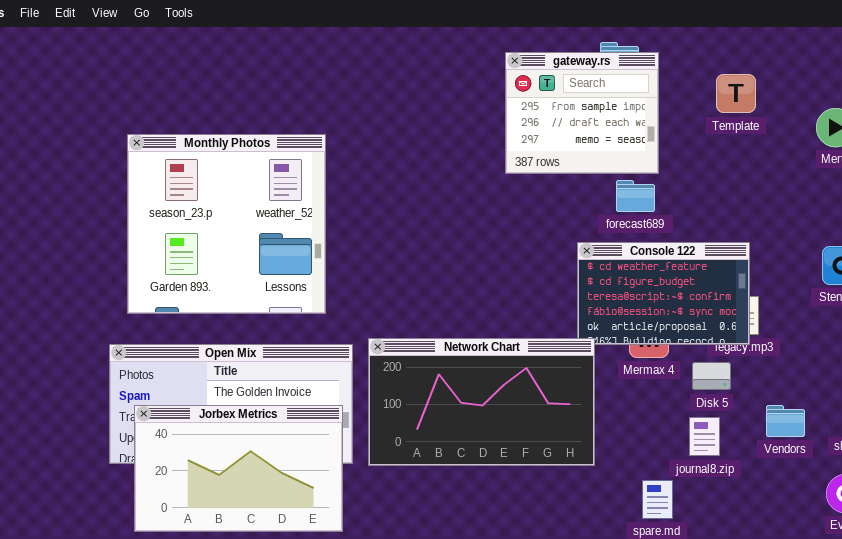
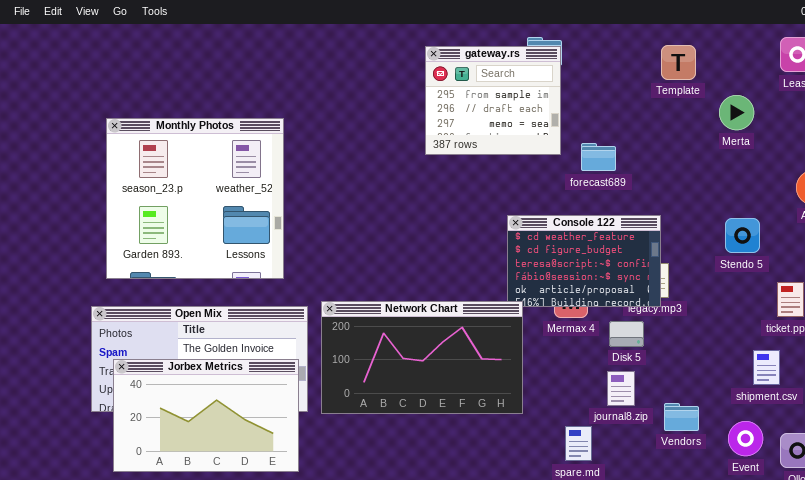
gateway.rs: [505,52,659,174] -> [425,46,561,155], moved
Template: [716,74,756,113] -> [661,45,696,80], moved
forecast689: [616,180,655,212] -> [581,143,616,171], moved
Vendors: [766,405,805,437] -> [664,403,699,431], moved

